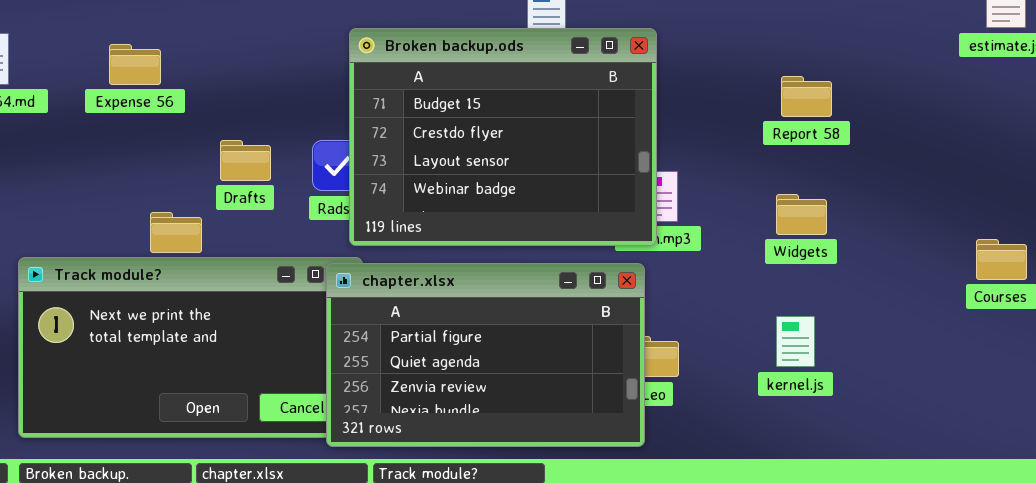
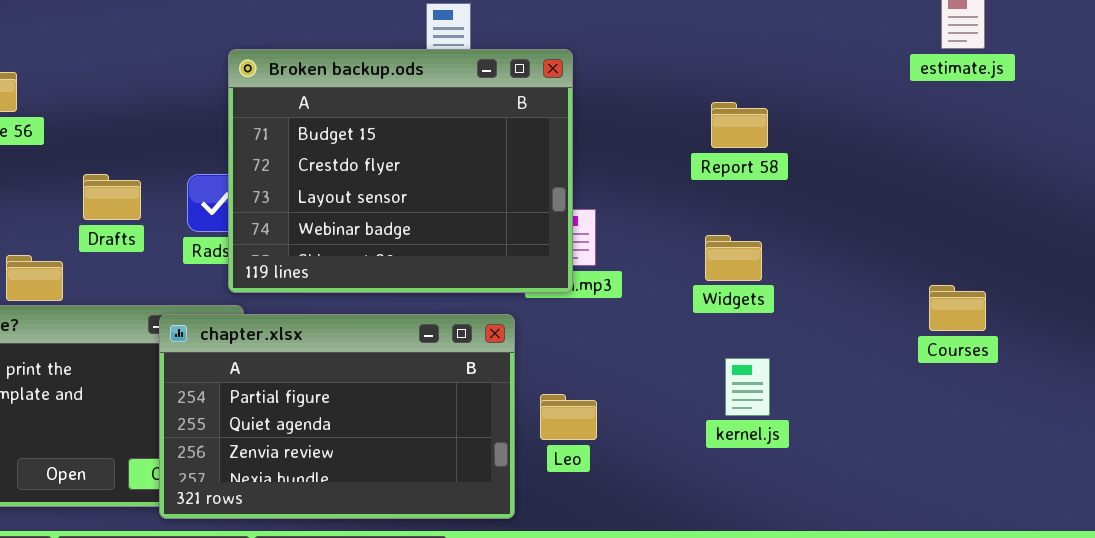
chapter.xlsx: [326,263,645,447] -> [159,314,515,519], moved
kernel.js: [776,316,815,367] -> [725,358,770,416], moved

